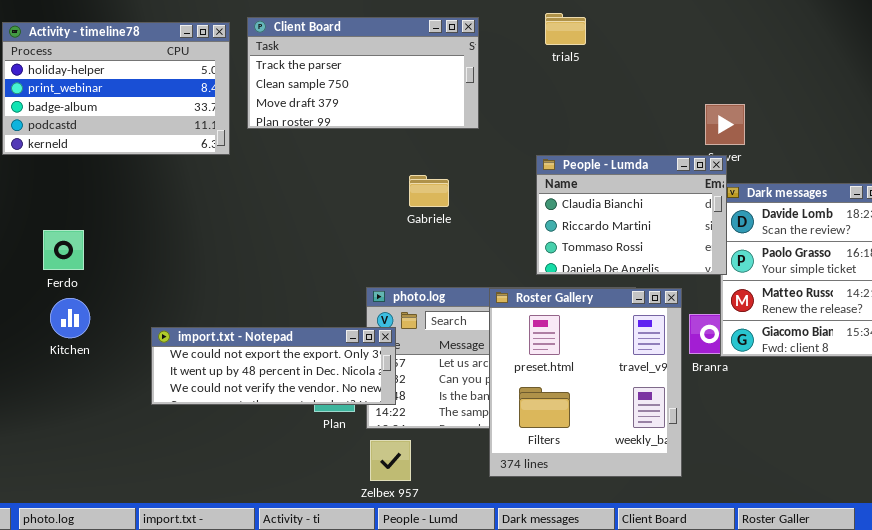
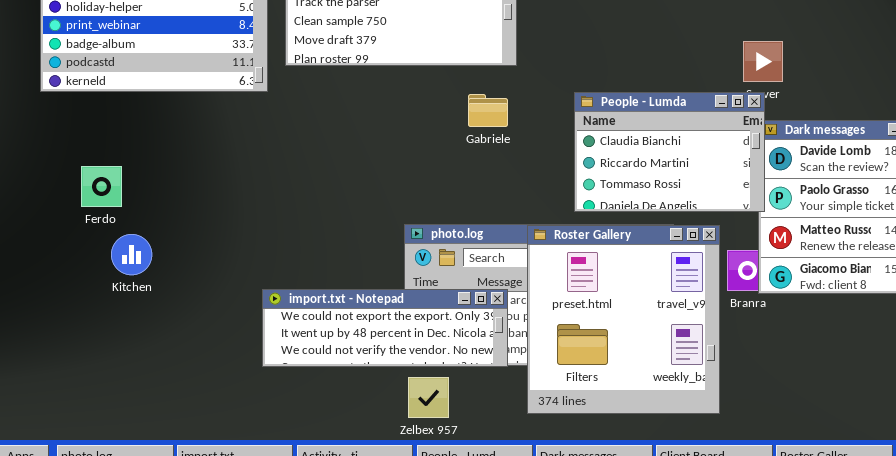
Gabriele: [409,175,449,207] -> [468,94,508,127], moved
Kitchen: [50,298,90,338] -> [111,234,152,275], moved
import.txt - Notepad: [151,327,396,405] -> [262,289,508,367], moved

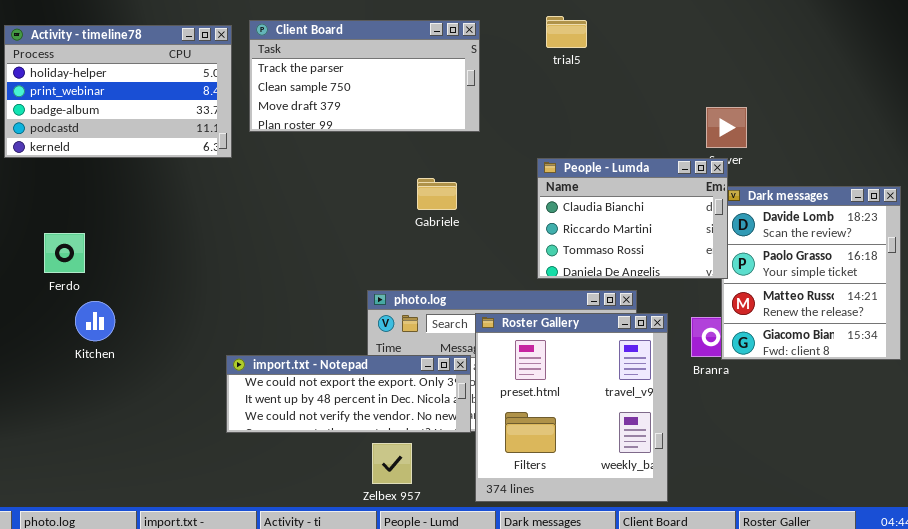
Gabriele: [468,94,508,127] -> [417,178,457,210], moved
Roster Gallery: [527,225,720,414] -> [475,313,668,502], moved

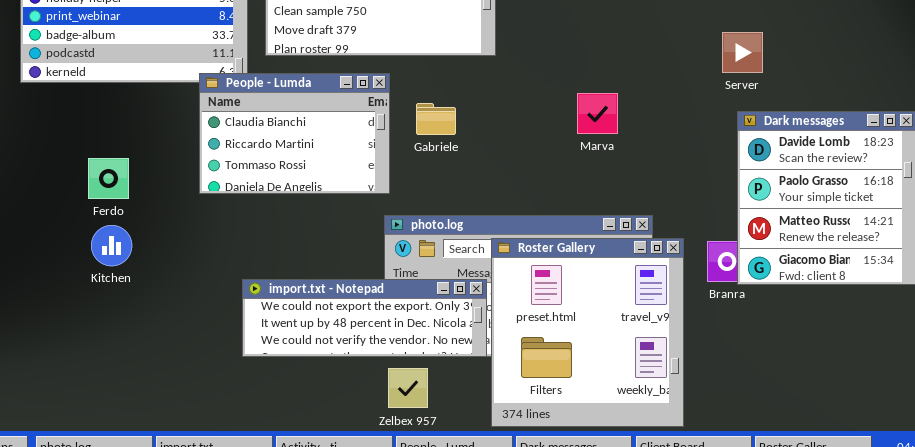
People - Lumda: [537,158,728,279] -> [199,73,390,194], moved
Gabriele: [417,178,457,210] -> [416,103,456,135], moved
Ferdo: [44,233,85,273] -> [88,158,129,199], moved

